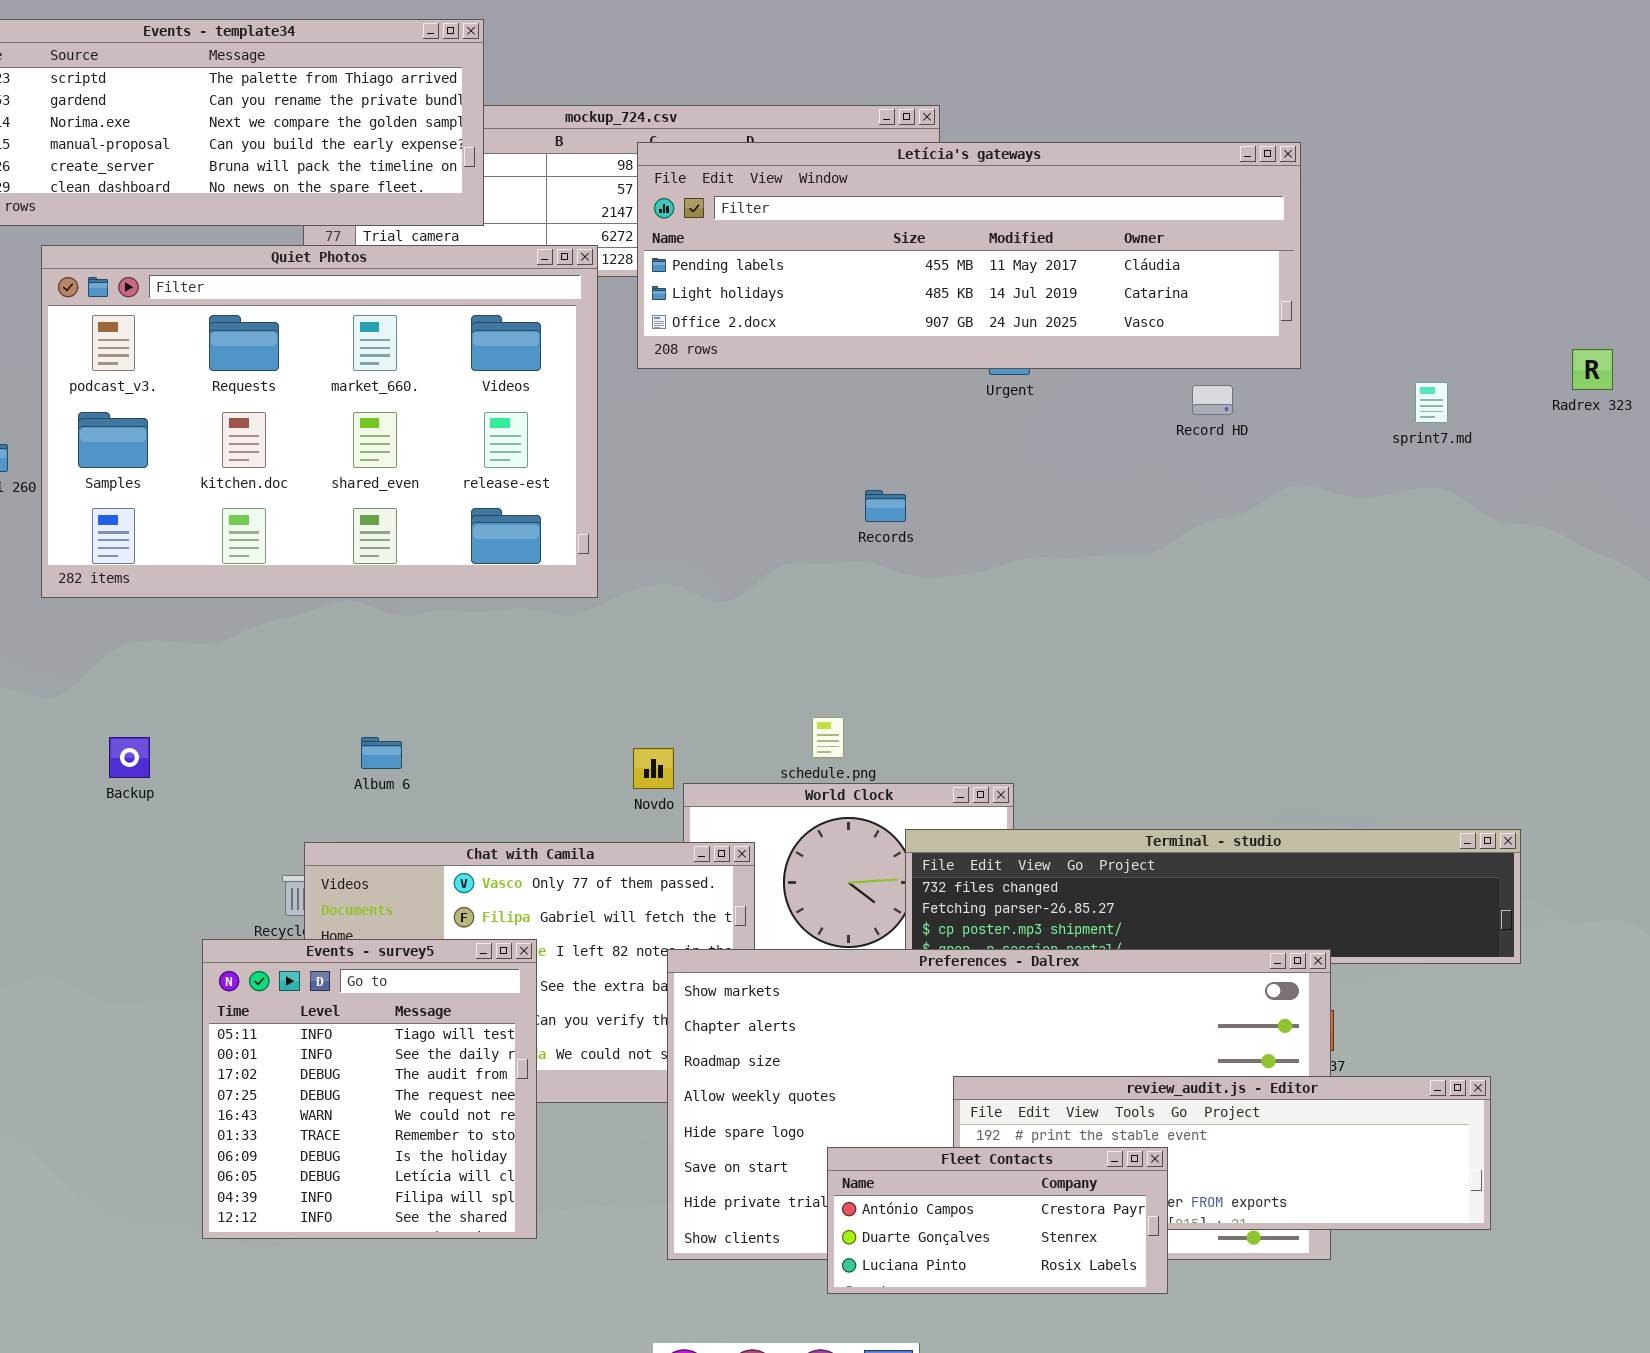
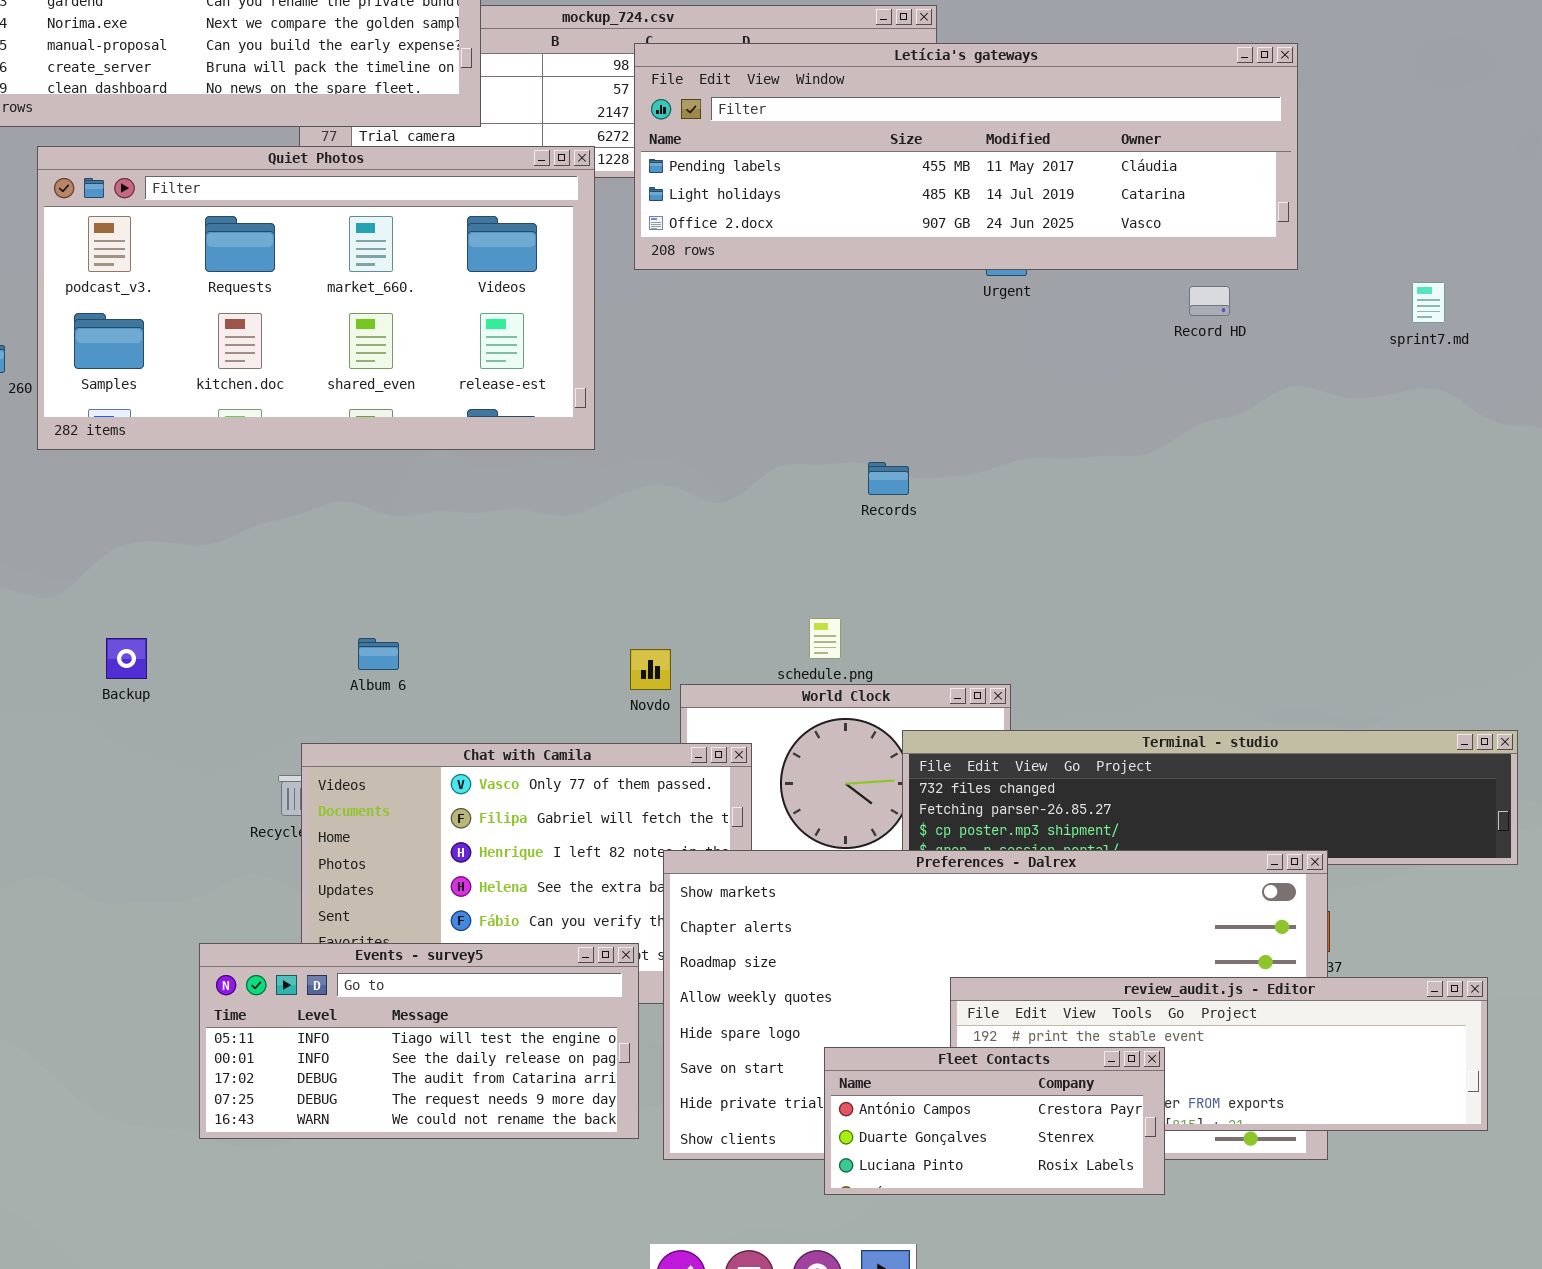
Quiet Photos: [41,245,598,598] -> [37,146,595,450], resized
Records: [865,490,906,522] -> [868,462,909,495], moved
Events - survey5: [202,939,537,1239] -> [199,943,639,1139], resized

